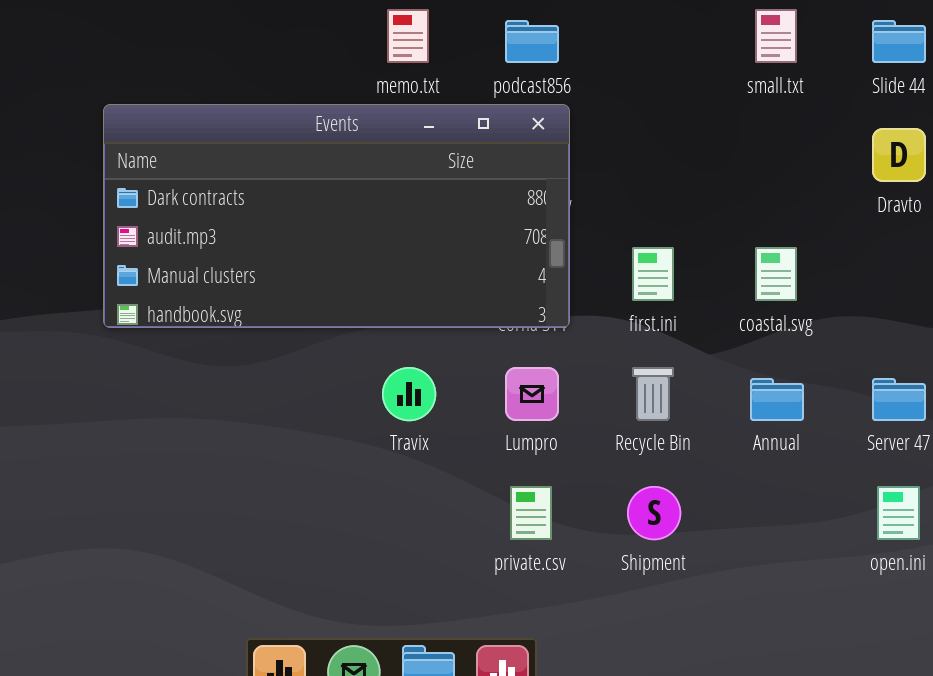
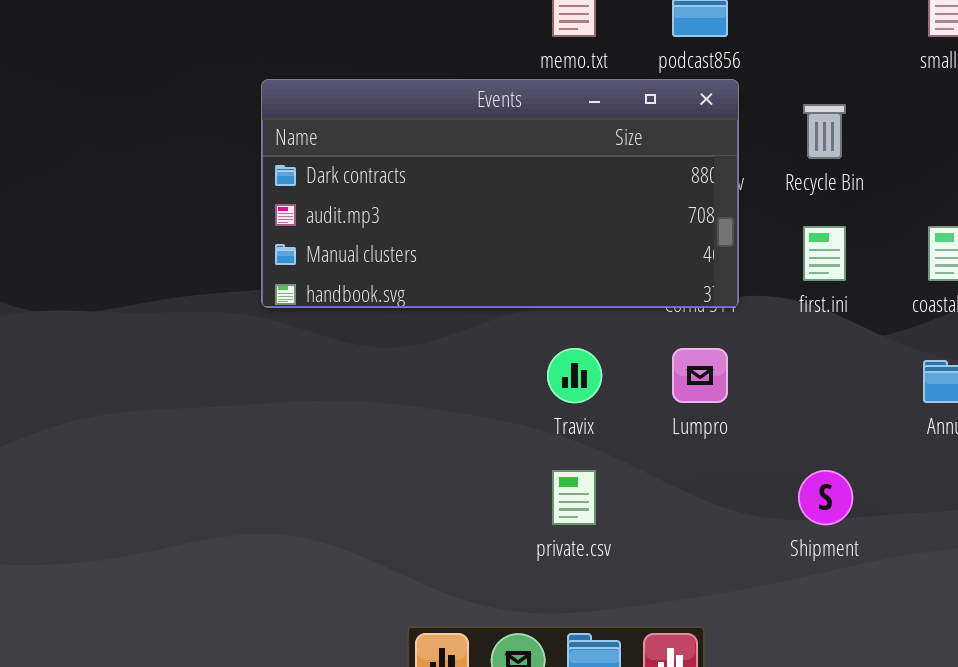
Recycle Bin: [632,367,674,421] -> [803,104,846,159], moved
private.csv: [510,486,552,540] -> [552,470,596,525], moved

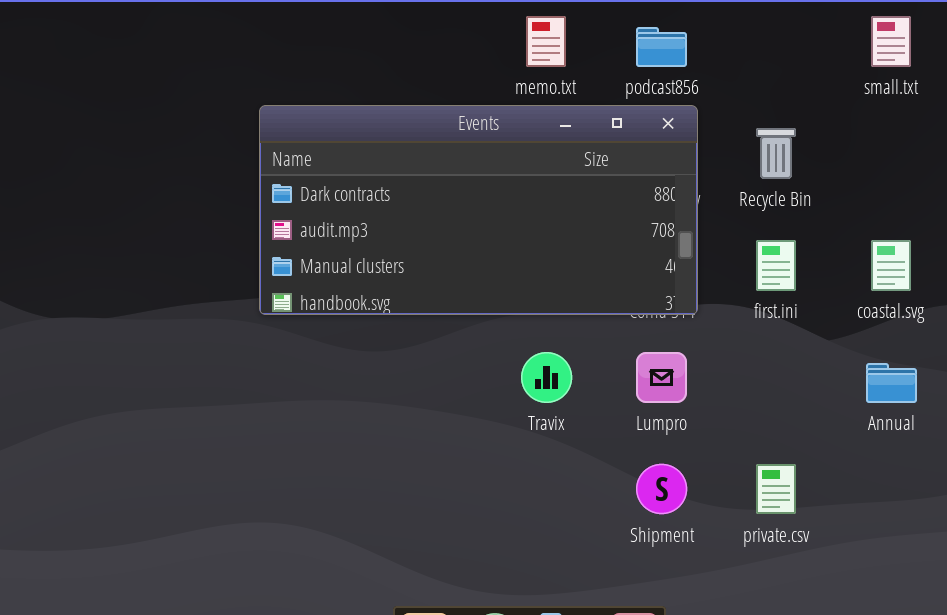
private.csv: [552,470,596,525] -> [756,464,796,514], moved
Shipment: [798,470,853,525] -> [636,464,687,514], moved

